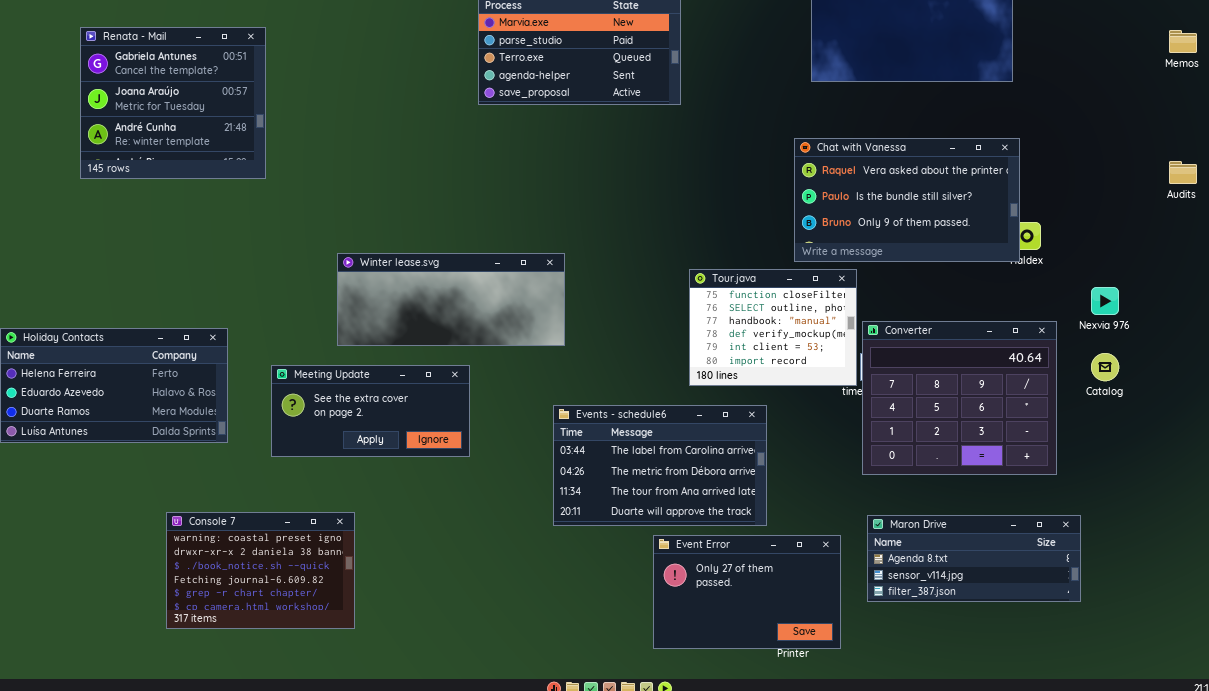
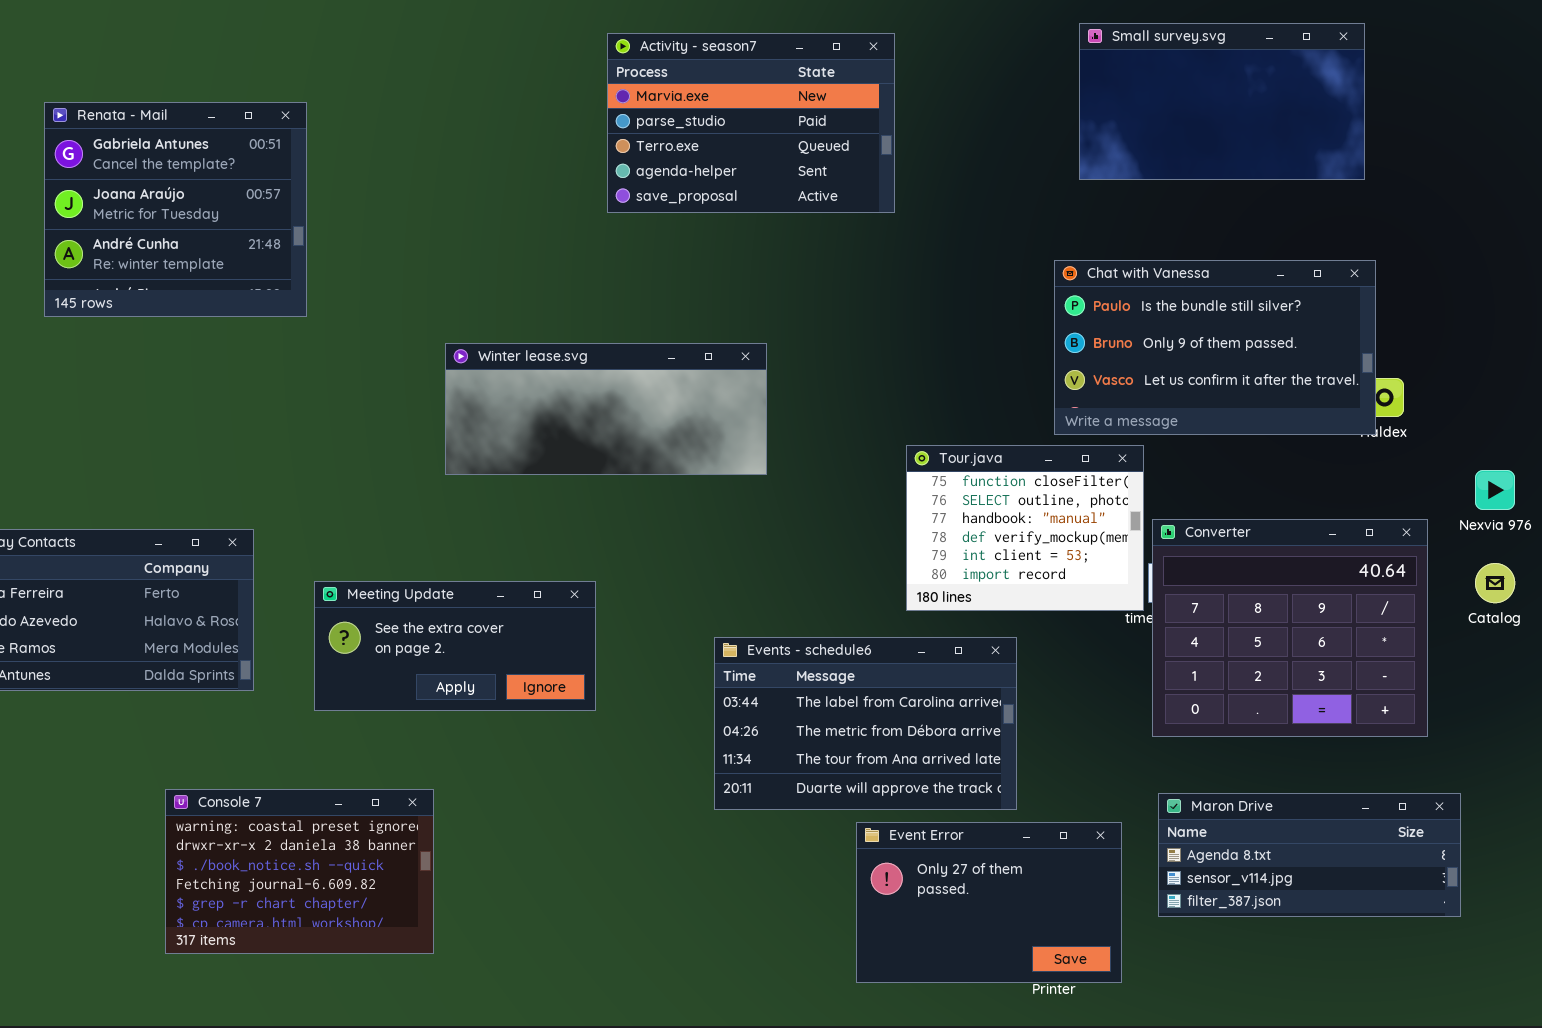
Chat with Vanessa: [794,138,1020,262] -> [1054,260,1376,435], scrolled down 1 row
Winter lease.svg: [337,253,565,346] -> [445,343,767,475], moved

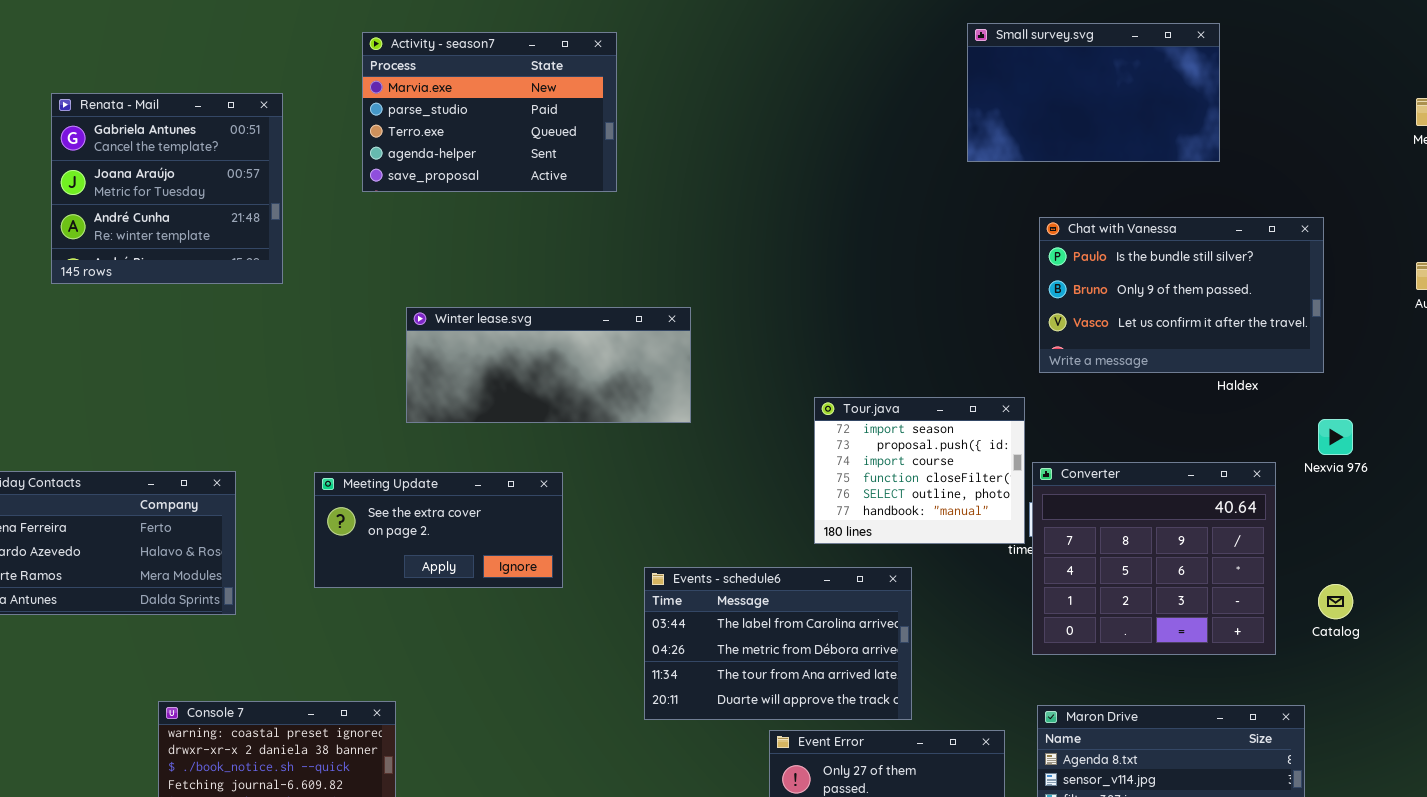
Activity - season7: [607,33,895,213] -> [362,32,617,192], moved
Chat with Vanessa: [1054,260,1376,435] -> [1039,217,1324,373], moved
Tour.java: [906,445,1144,611] -> [814,397,1025,544], scrolled up 3 rows
Catalog: [1475,563,1515,603] -> [1318,584,1353,619], moved
Meeting Update: [314,581,596,711] -> [314,472,563,588], moved

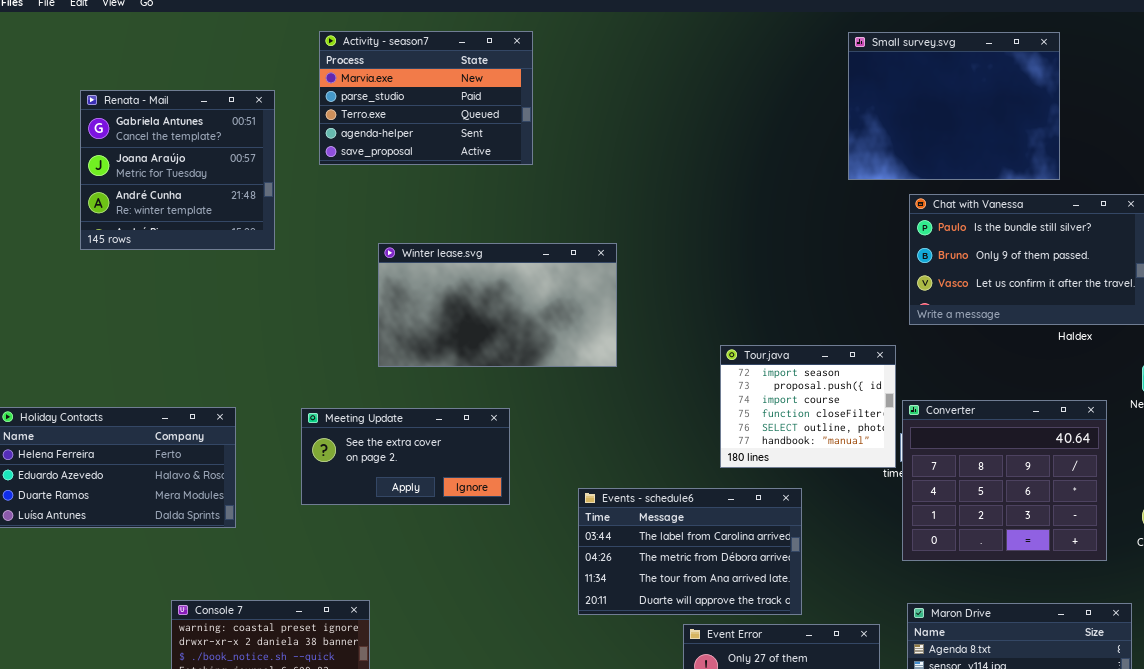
Small survey.svg: [967,23,1220,162] -> [848,32,1060,180], resized
Activity - season7: [362,32,617,192] -> [319,31,533,165], moved
Winter lease.svg: [406,307,691,423] -> [378,243,617,367], resized

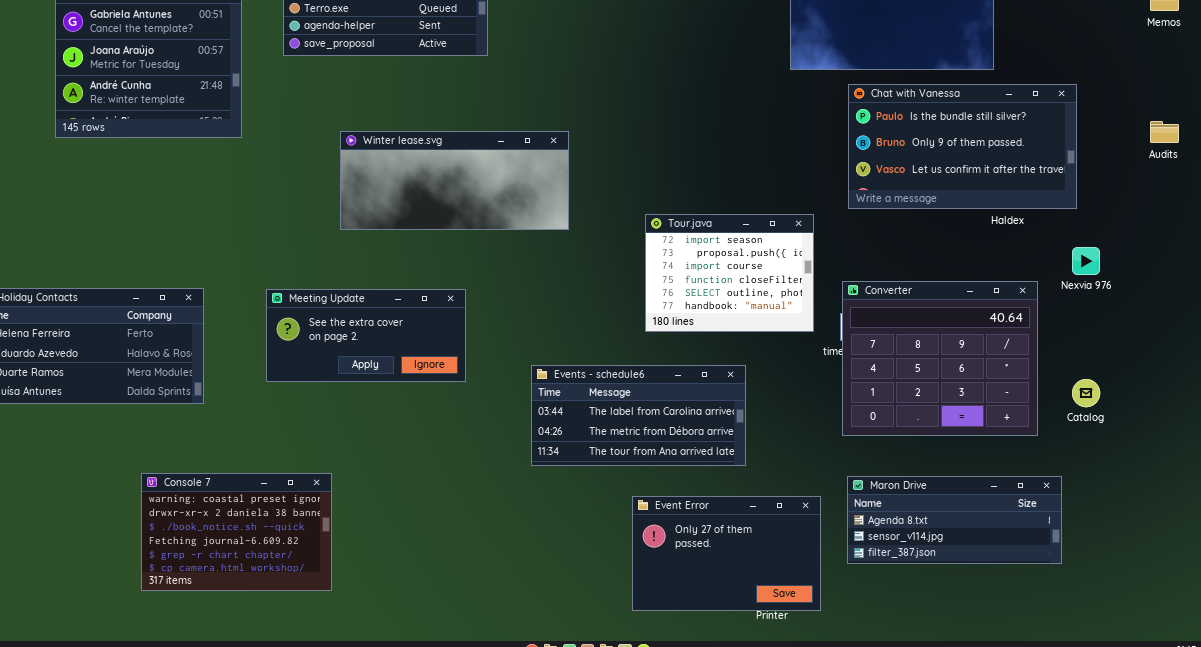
Winter lease.svg: [378,243,617,367] -> [340,131,569,230], resized
Tour.java: [720,345,896,468] -> [645,214,814,332], moved
Events - schedule6: [578,488,802,615] -> [531,365,746,466], resized

